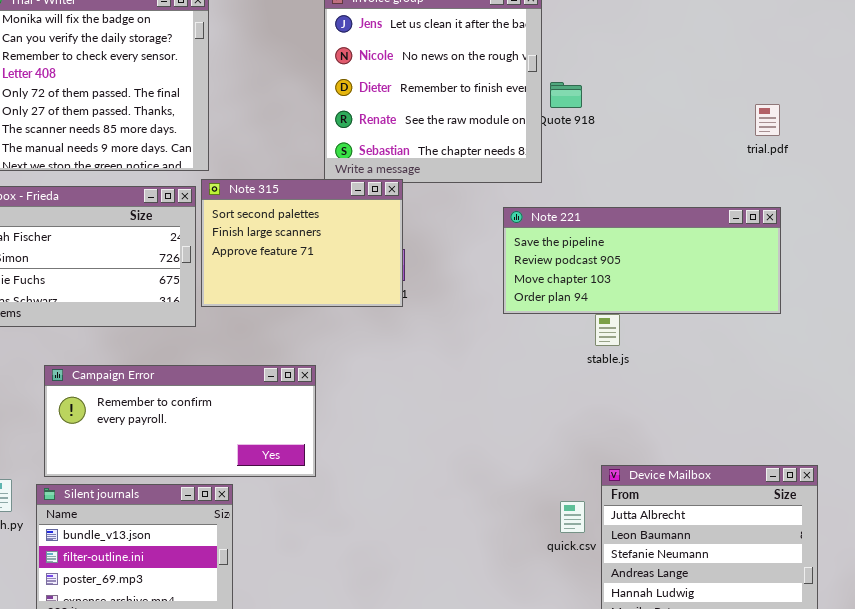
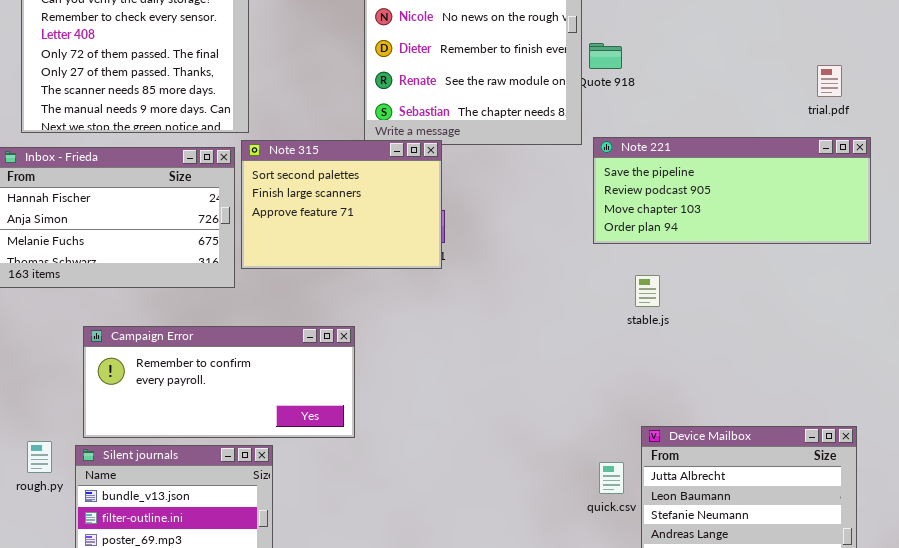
trial.pdf: [755,104,780,136] -> [817,65,842,97], moved
Note 221: [503,207,781,314] -> [593,137,871,244], moved

